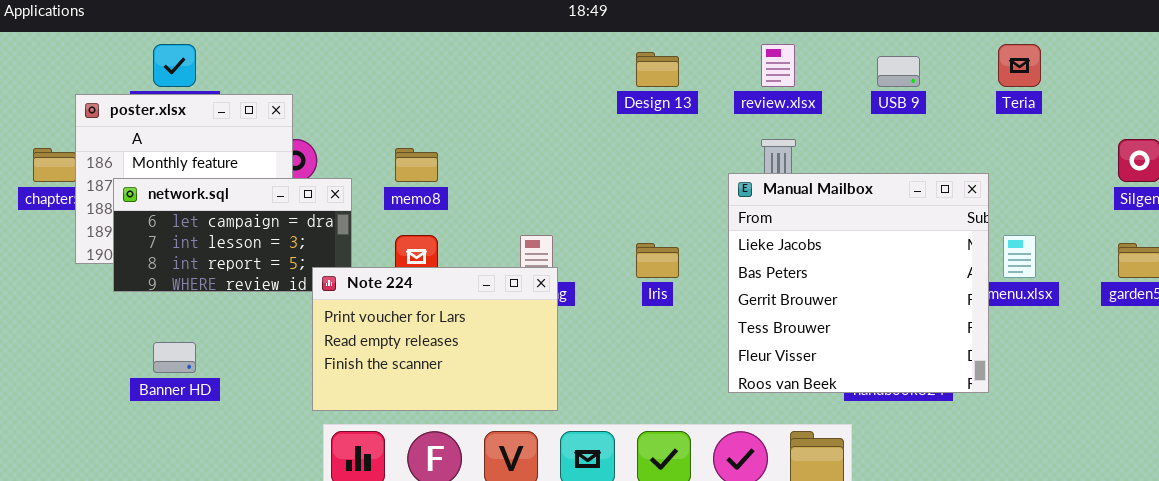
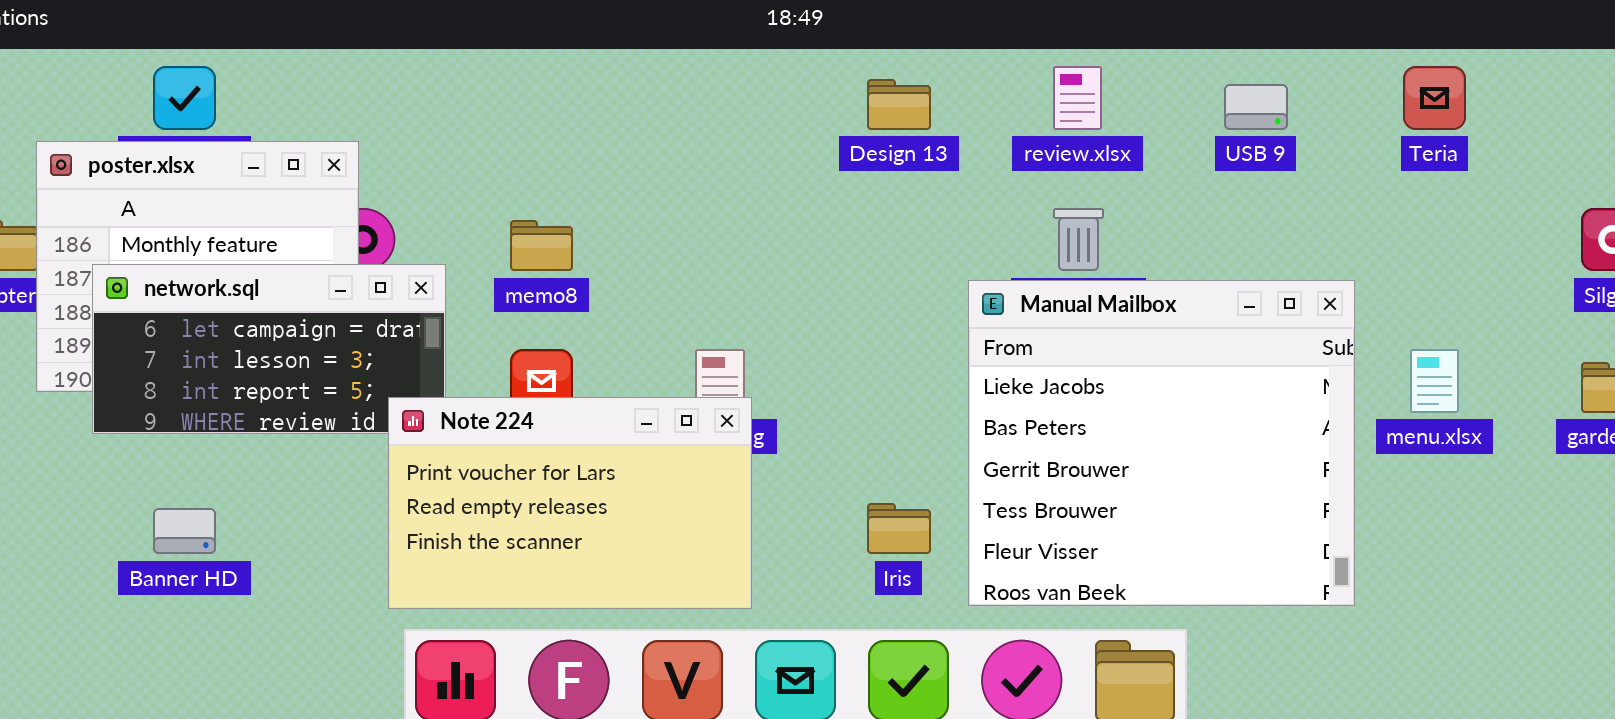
Manual Mailbox: [728,173,989,393] -> [968,280,1355,606], moved
Iris: [636,243,679,278] -> [867,503,931,554], moved

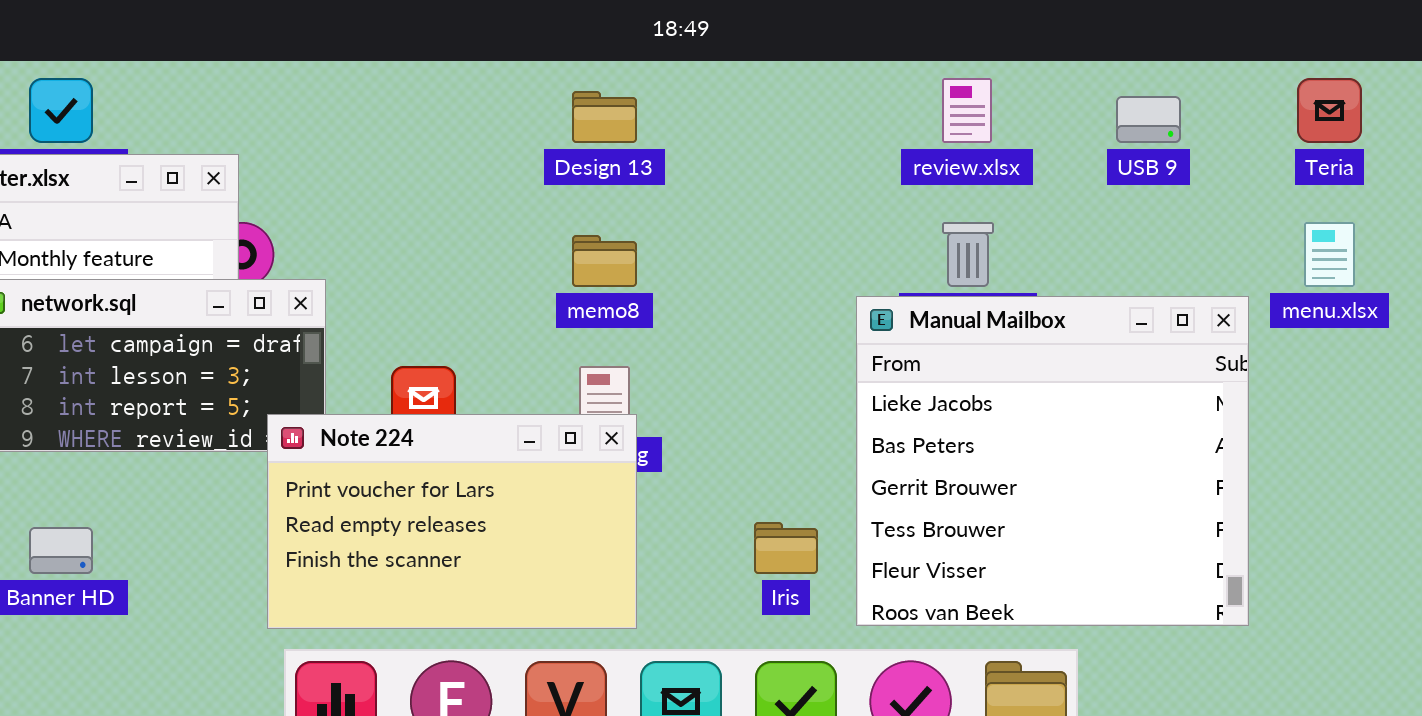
Design 13: [867,79,931,130] -> [572,91,637,143], moved
memo8: [510,220,573,271] -> [572,235,637,287], moved
menu.xlsx: [1410,349,1459,413] -> [1304,222,1355,287], moved

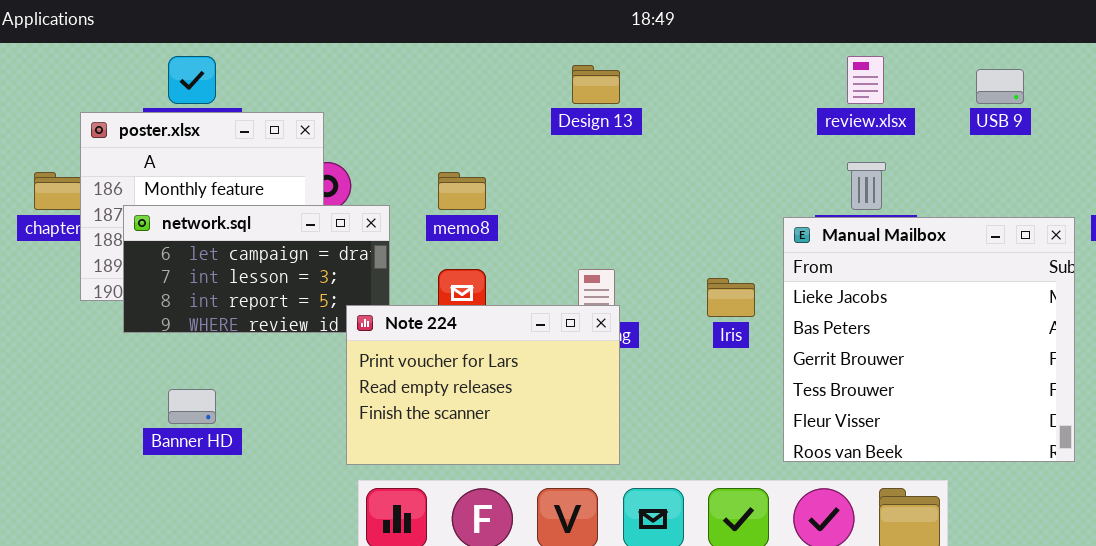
memo8: [572,235,637,287] -> [438,172,486,210], moved
Iris: [754,522,818,574] -> [707,278,755,317], moved

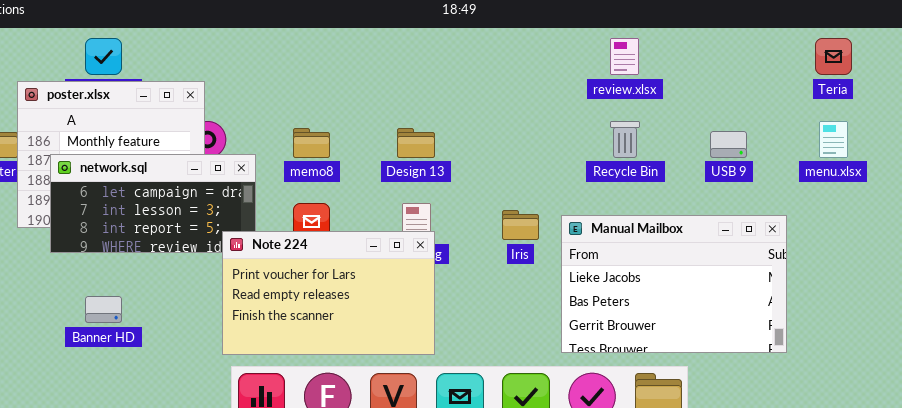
Design 13: [572,65,620,104] -> [397,128,435,158], moved
USB 9: [976,69,1024,104] -> [710,131,747,158], moved
Manual Mailbox: [783,217,1075,462] -> [561,215,787,353], resized

